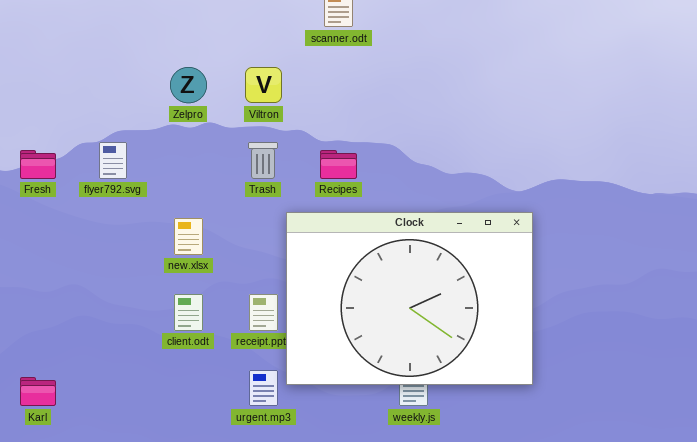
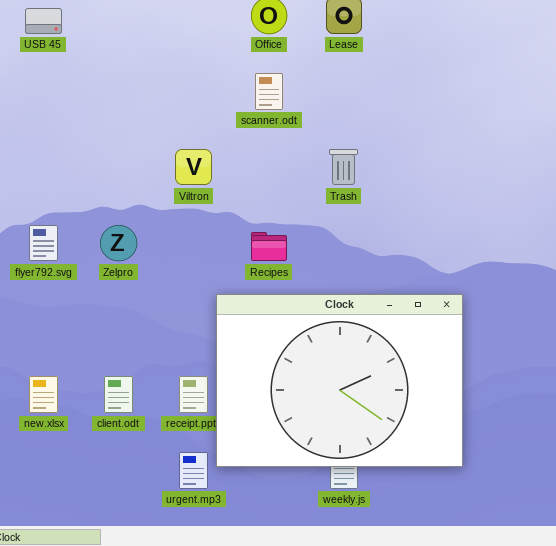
Zelpro: [170,67,207,103] -> [100,225,137,261], moved
Trash: [248,142,278,179] -> [329,149,358,185], moved
new.xlsx: [174,218,203,255] -> [29,376,58,413], moved

